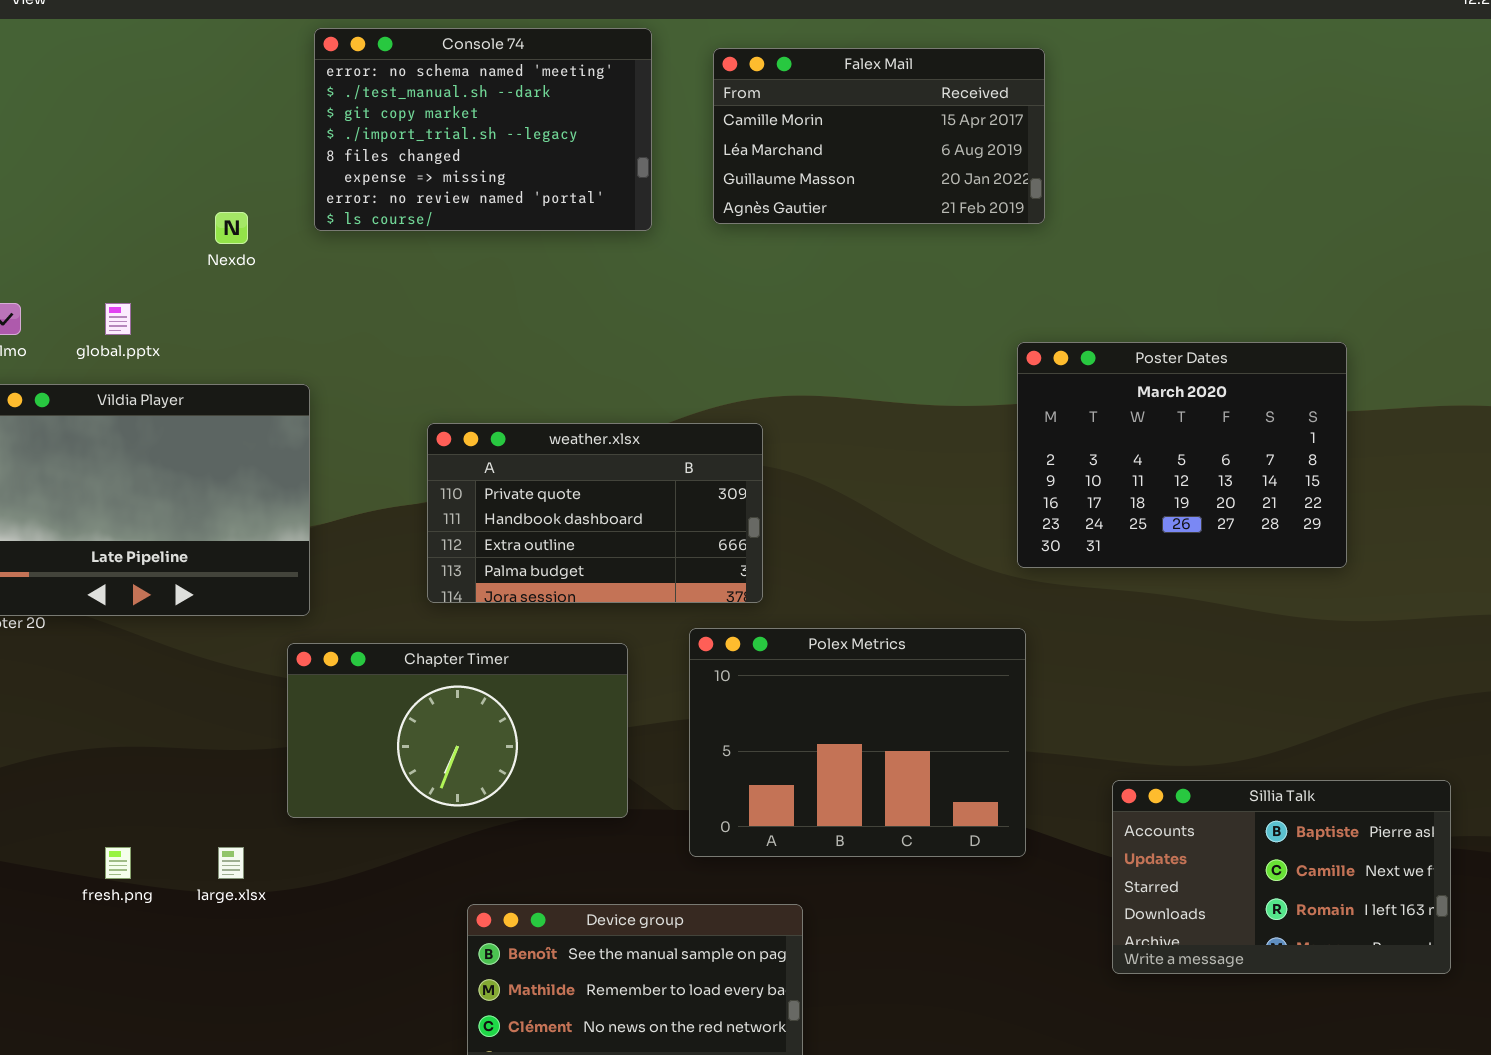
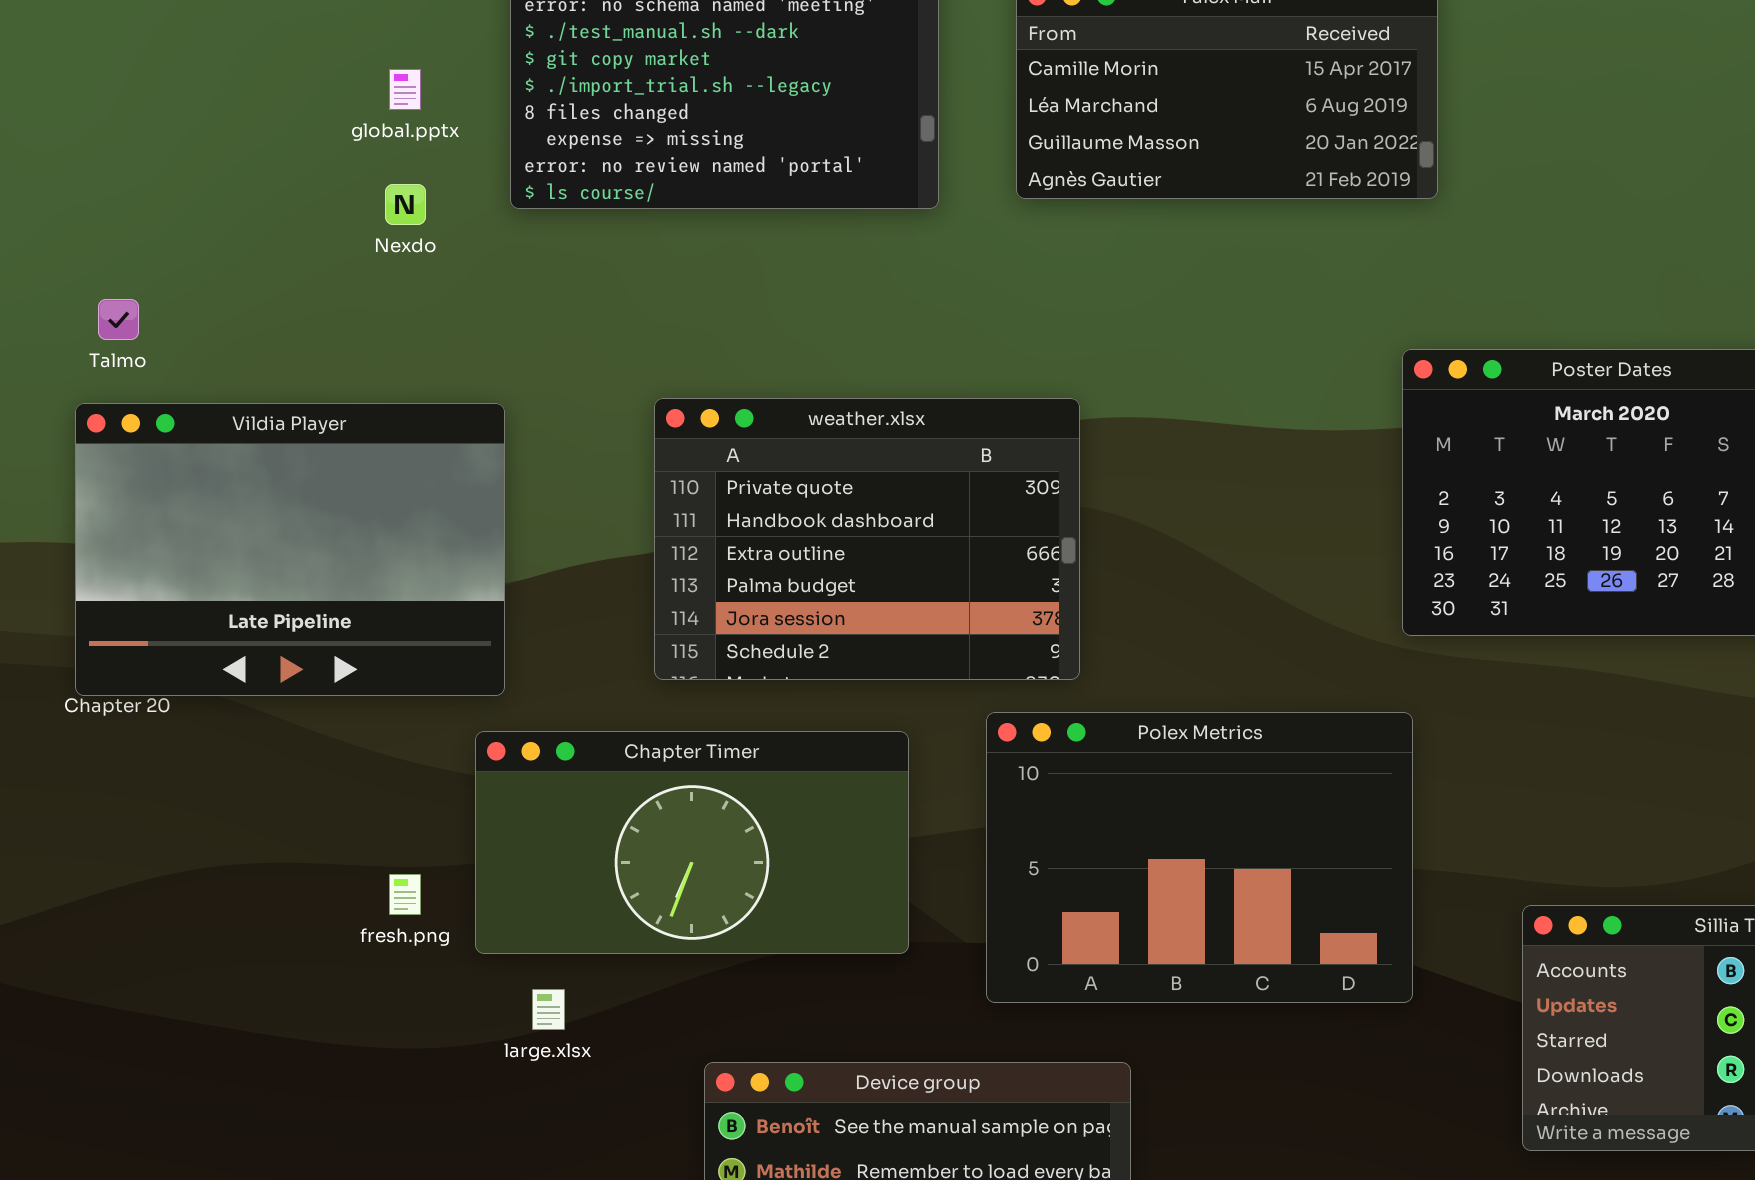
global.pptx: [105,303,131,335] -> [389,69,421,110], moved
weather.xlsx: [427,423,763,603] -> [654,398,1080,680], resized
fresh.png: [105,847,131,879] -> [389,874,421,915], moved
large.xlsx: [218,847,244,879] -> [532,989,565,1030], moved

